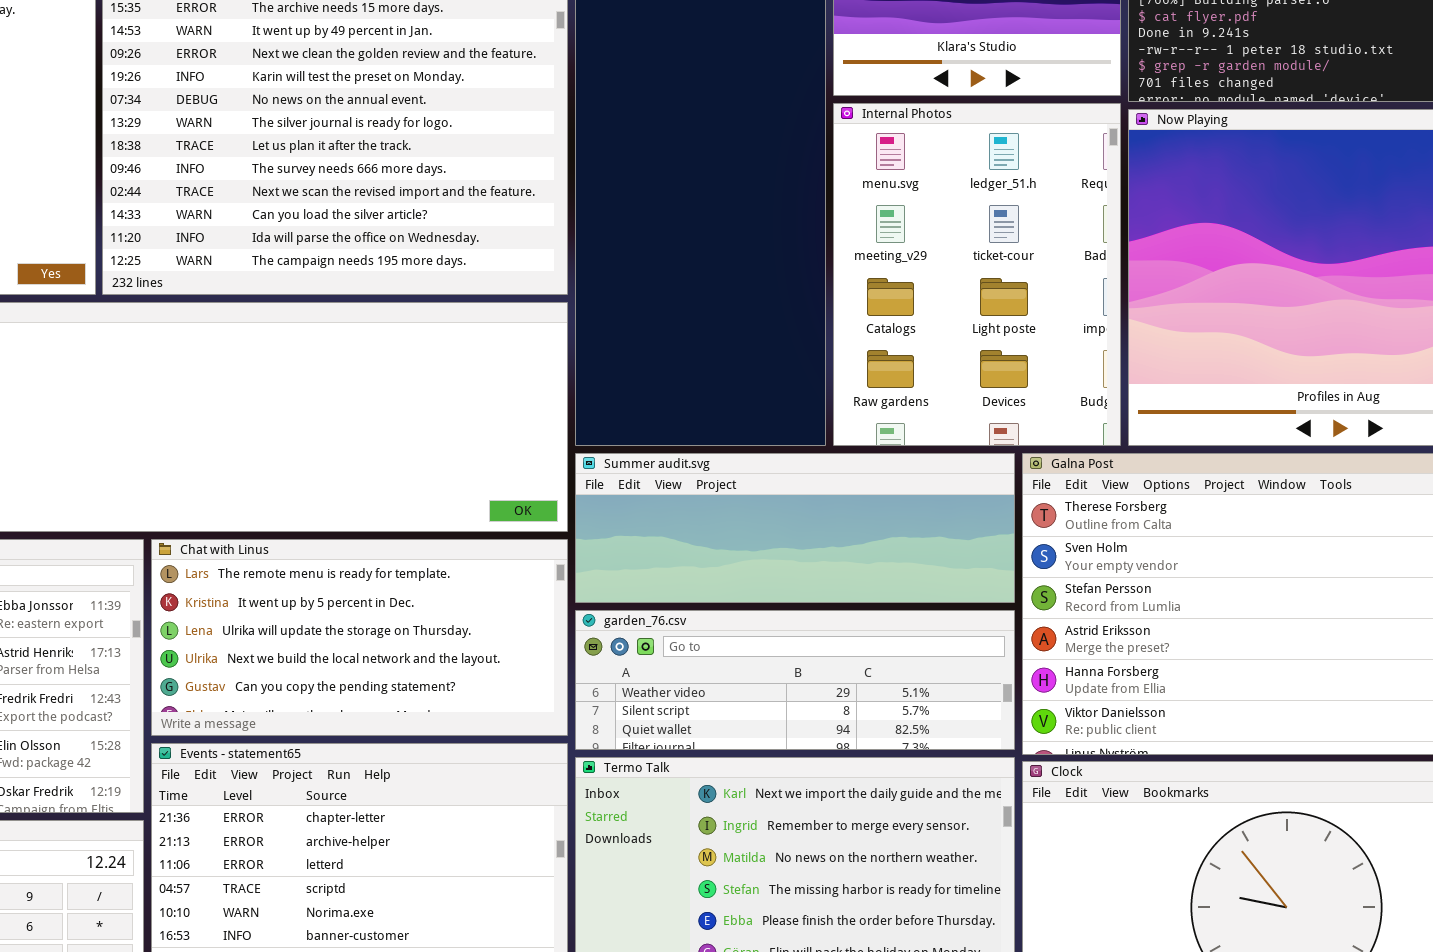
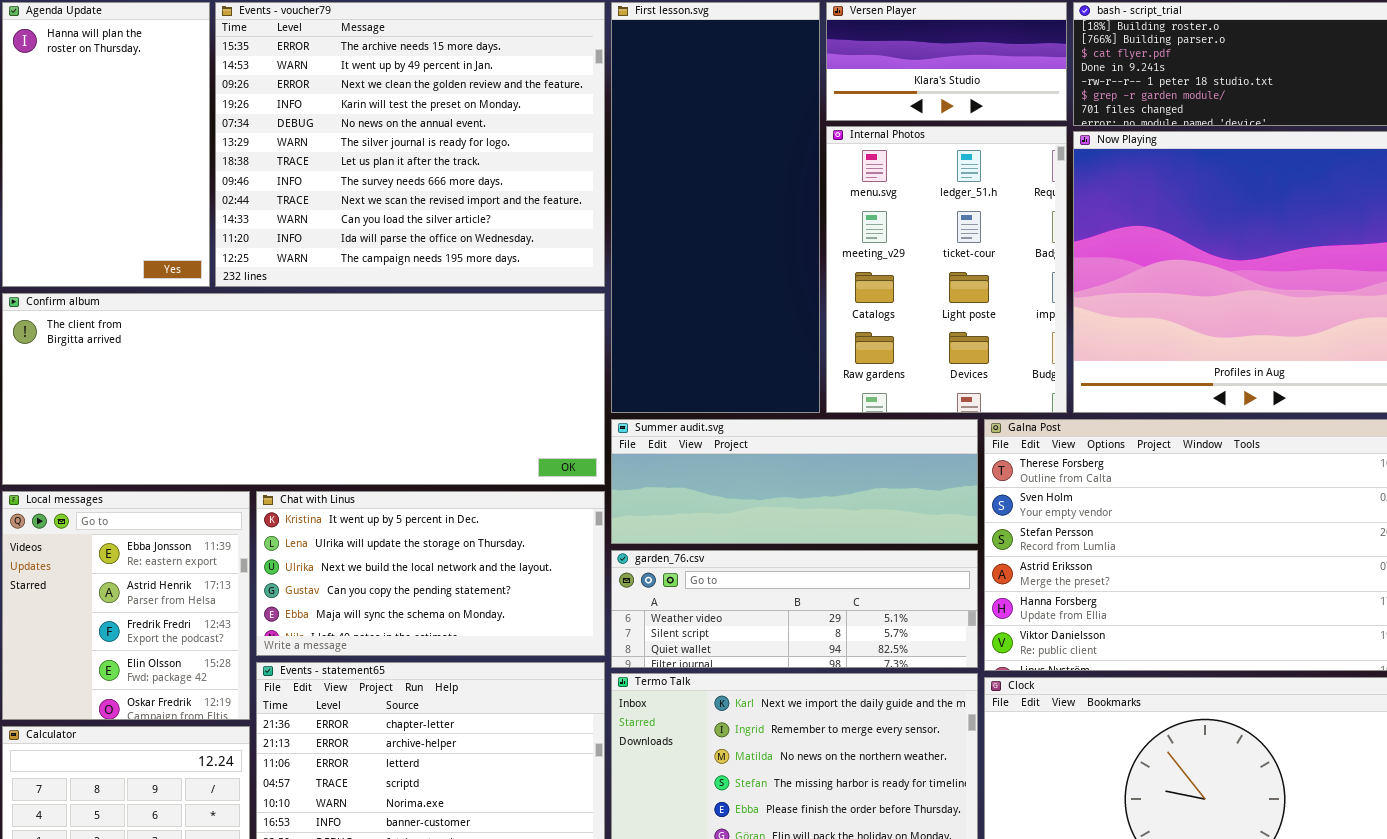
Chat with Linus: [151,539,568,736] -> [256,491,605,656], scrolled down 1 row

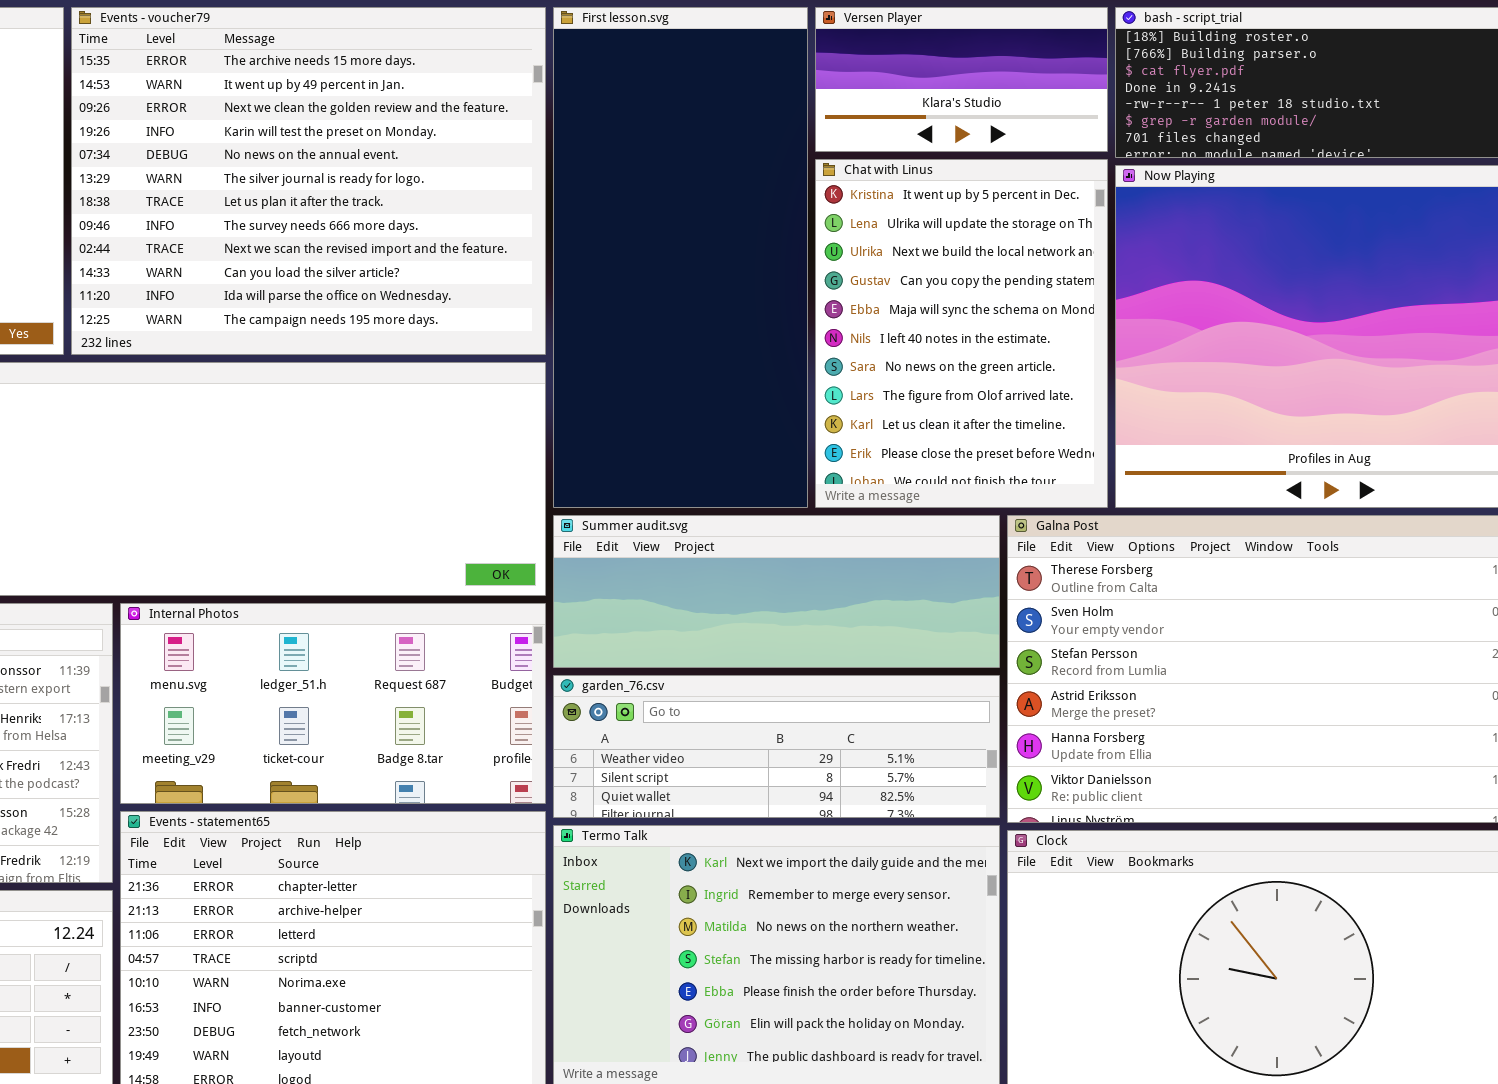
Internal Photos: [826,126,1067,413] -> [120,603,546,804], moved, resized
Chat with Linus: [256,491,605,656] -> [815,159,1108,508], moved, resized

